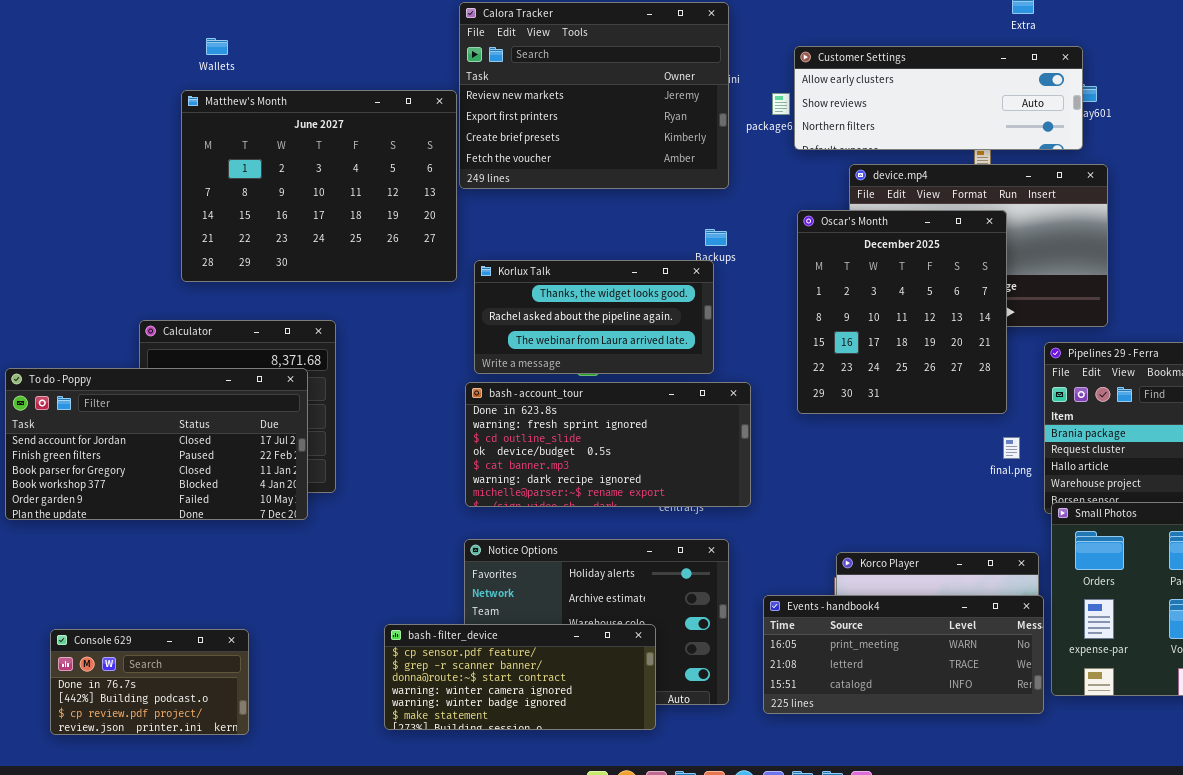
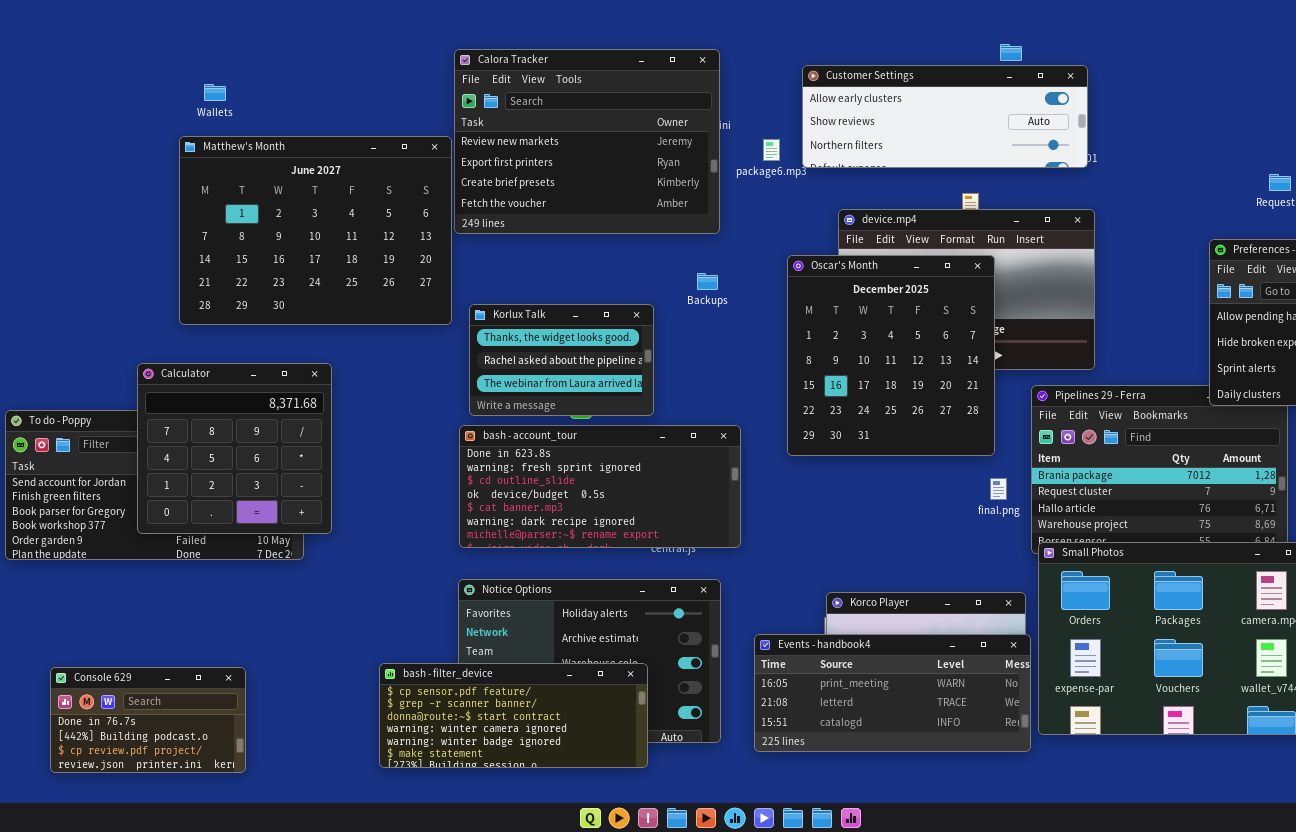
Customer Settings: [794,46,1083,150] -> [802,65,1088,168], moved
Korlux Talk: [474,260,714,374] -> [469,304,654,416], resized
Calculator: [139,320,336,493] -> [137,363,332,534], raised

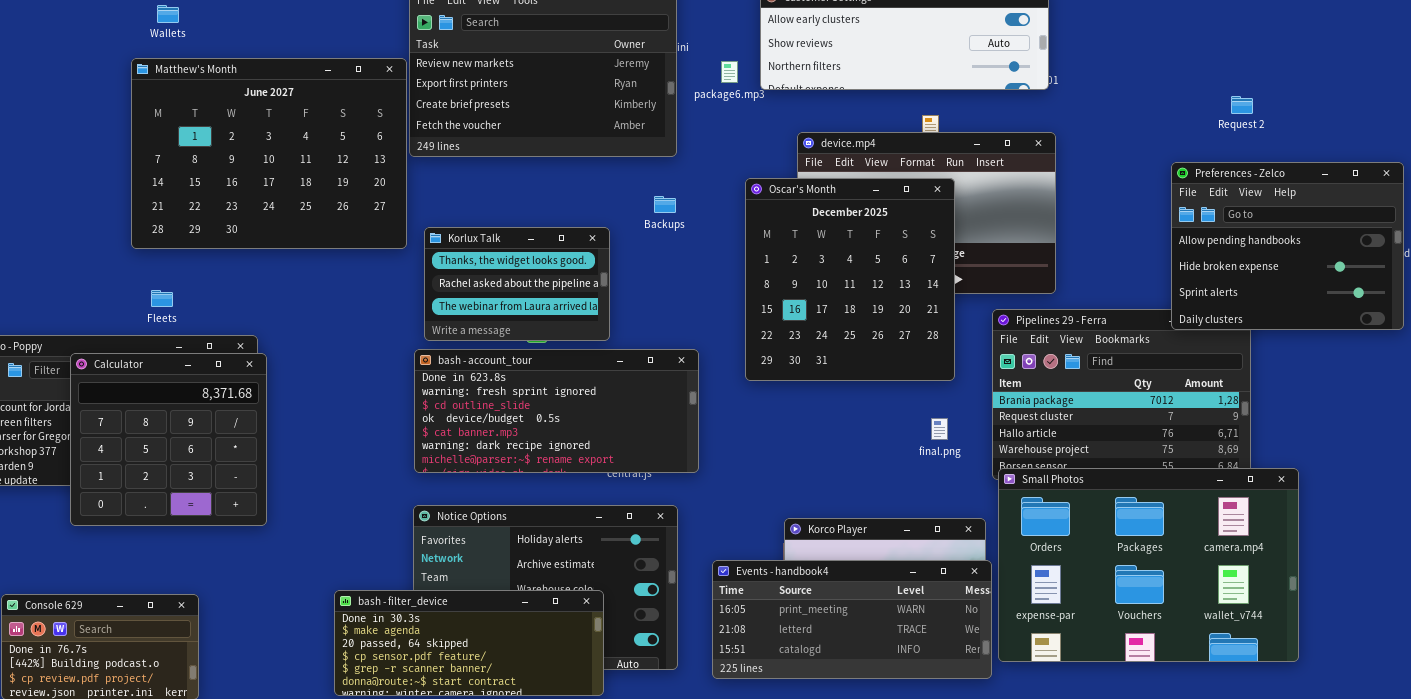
Calculator: [137,363,332,534] -> [70,353,267,526], moved
final.png: [990,478,1007,500] -> [931,418,948,440], moved
bash - filter_device: [379,663,648,768] -> [334,590,604,696], scrolled up 3 rows

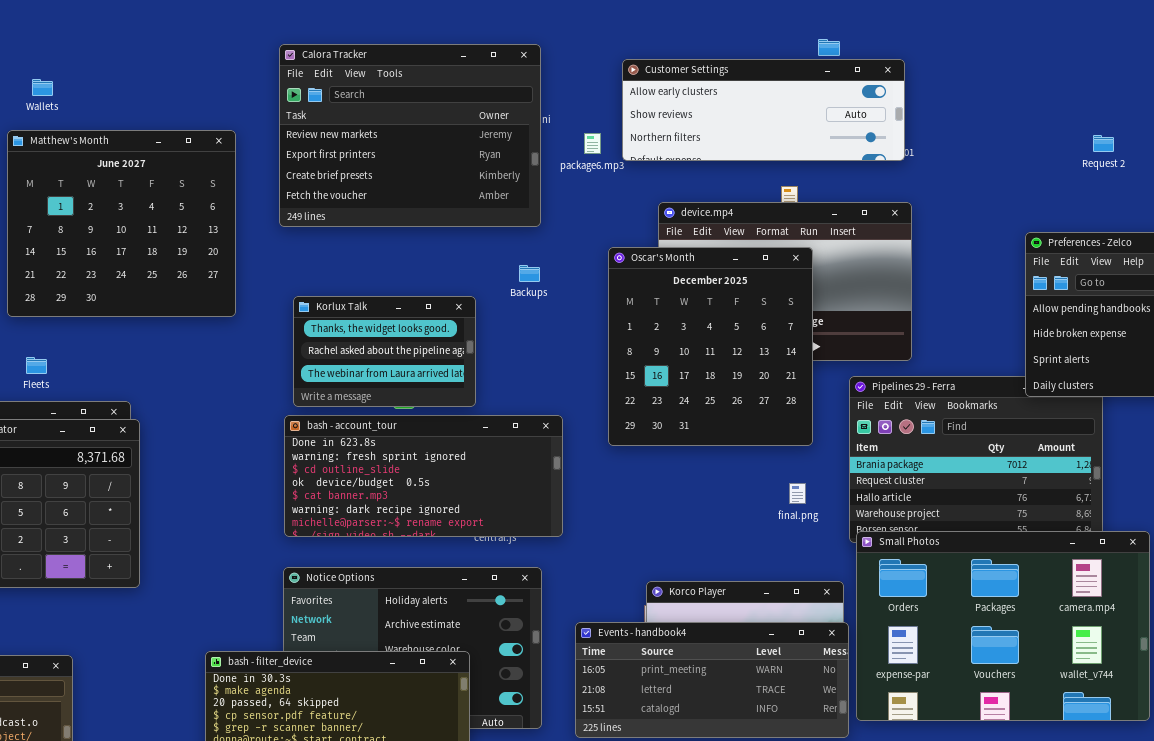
Matthew's Month: [131,58,407,249] -> [7,130,236,317], resized
Request 2: [1231,96,1253,114] -> [1093,135,1114,152], moved

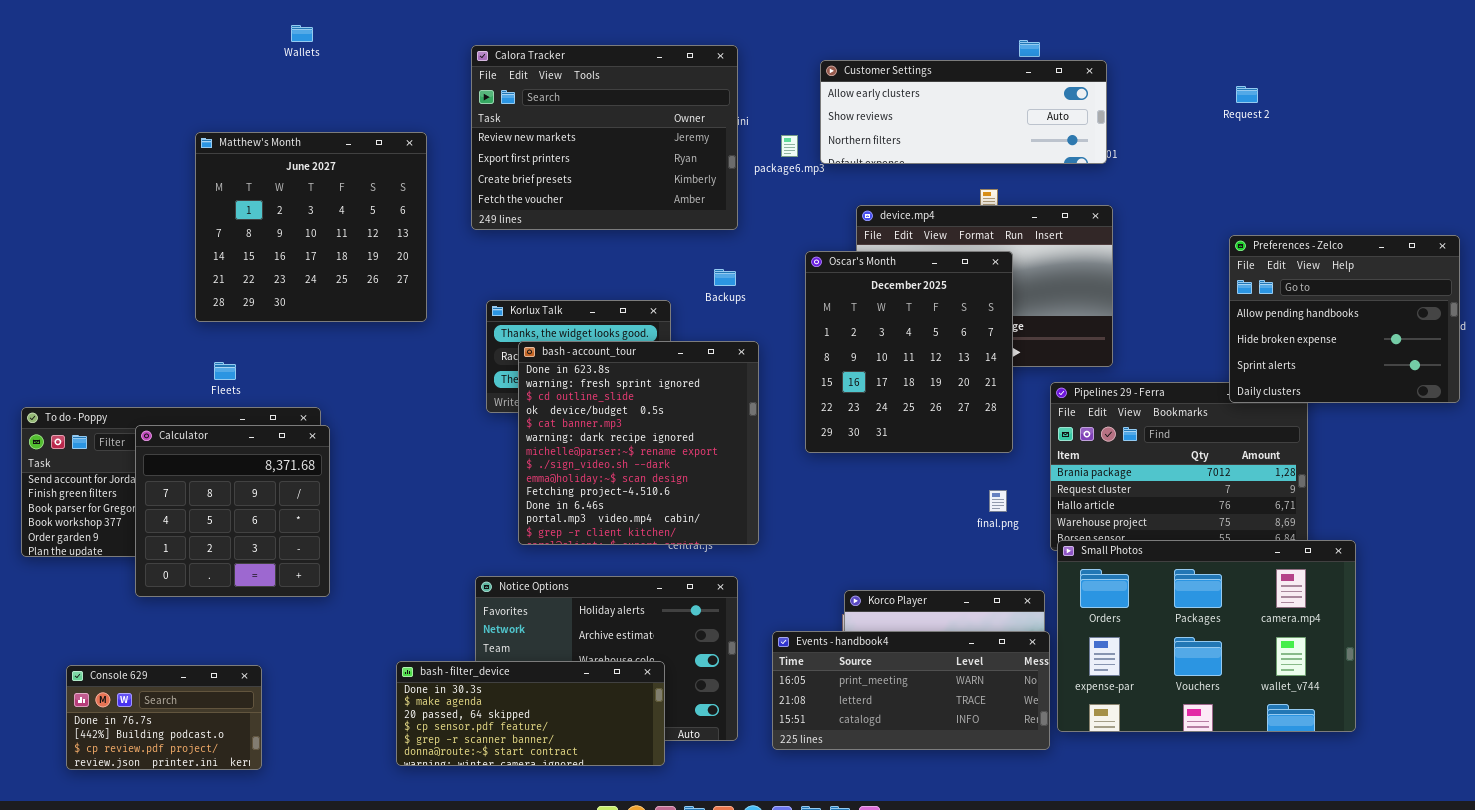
Wallets: [32,79,53,96] -> [291,25,313,42], moved
Request 2: [1093,135,1114,152] -> [1236,86,1258,103], moved
bash - account_tour: [284,415,563,537] -> [518,341,759,545], resized

